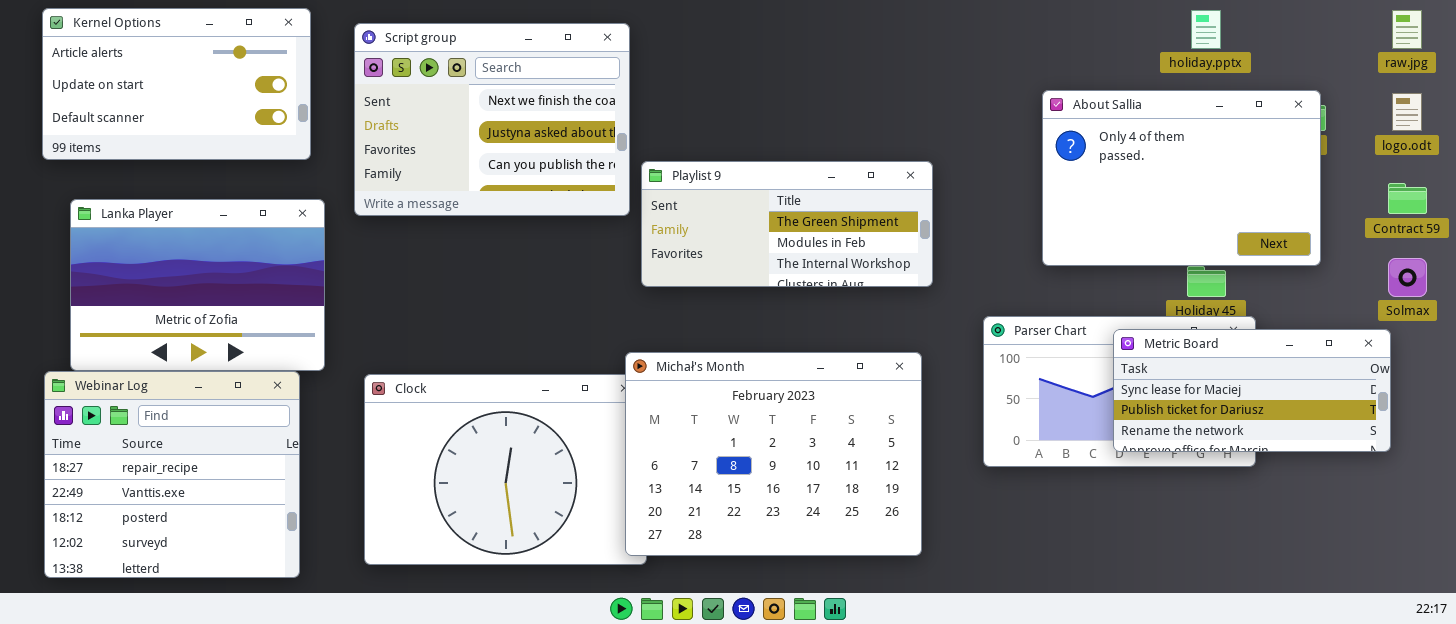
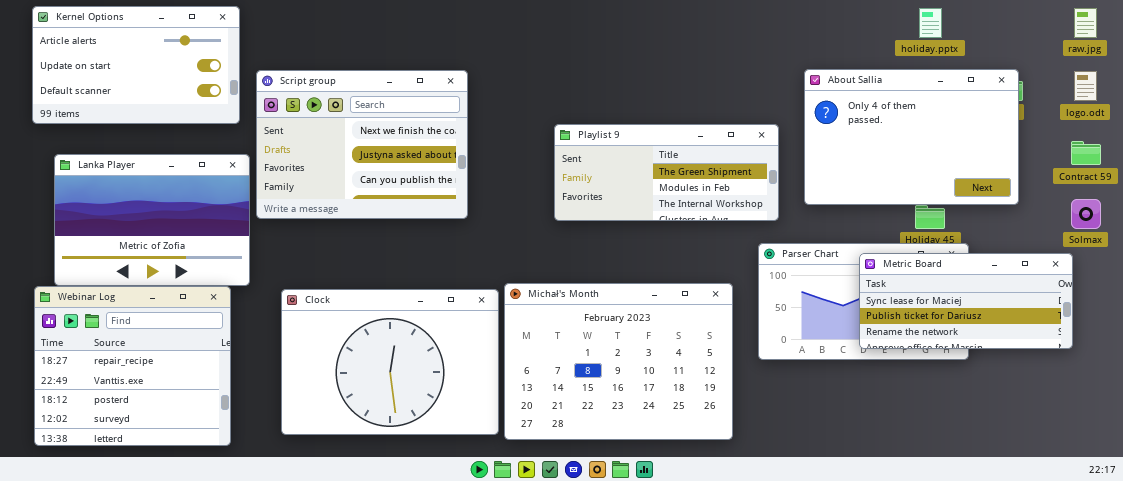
Script group: [354,23,630,216] -> [256,70,468,219], moved
Playlist 9: [641,161,933,287] -> [554,124,779,221], moved
Michał's Month: [625,352,922,556] -> [504,283,733,440], moved

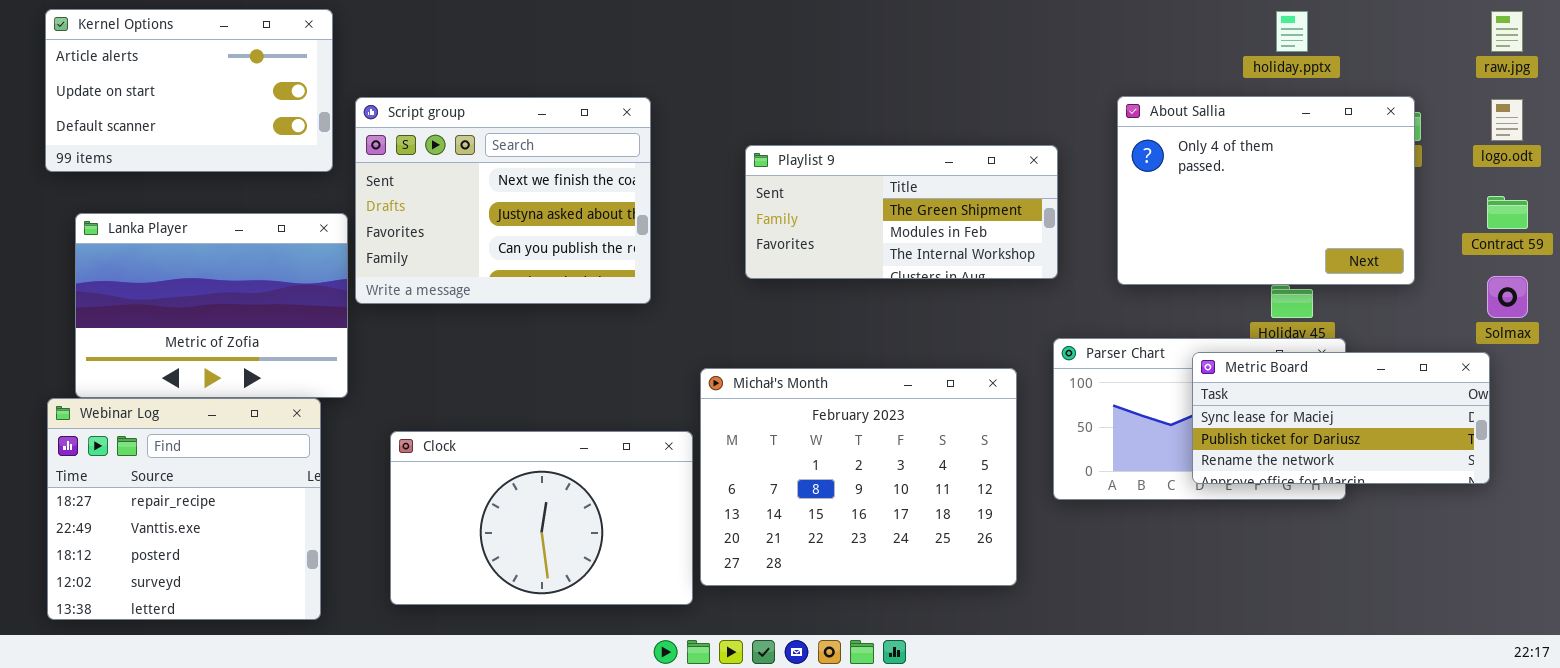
Playlist 9: [554,124,779,221] -> [745,145,1058,279], moved
Michał's Month: [504,283,733,440] -> [700,368,1017,586], moved
Clock: [281,289,499,435] -> [390,431,693,605], resized

